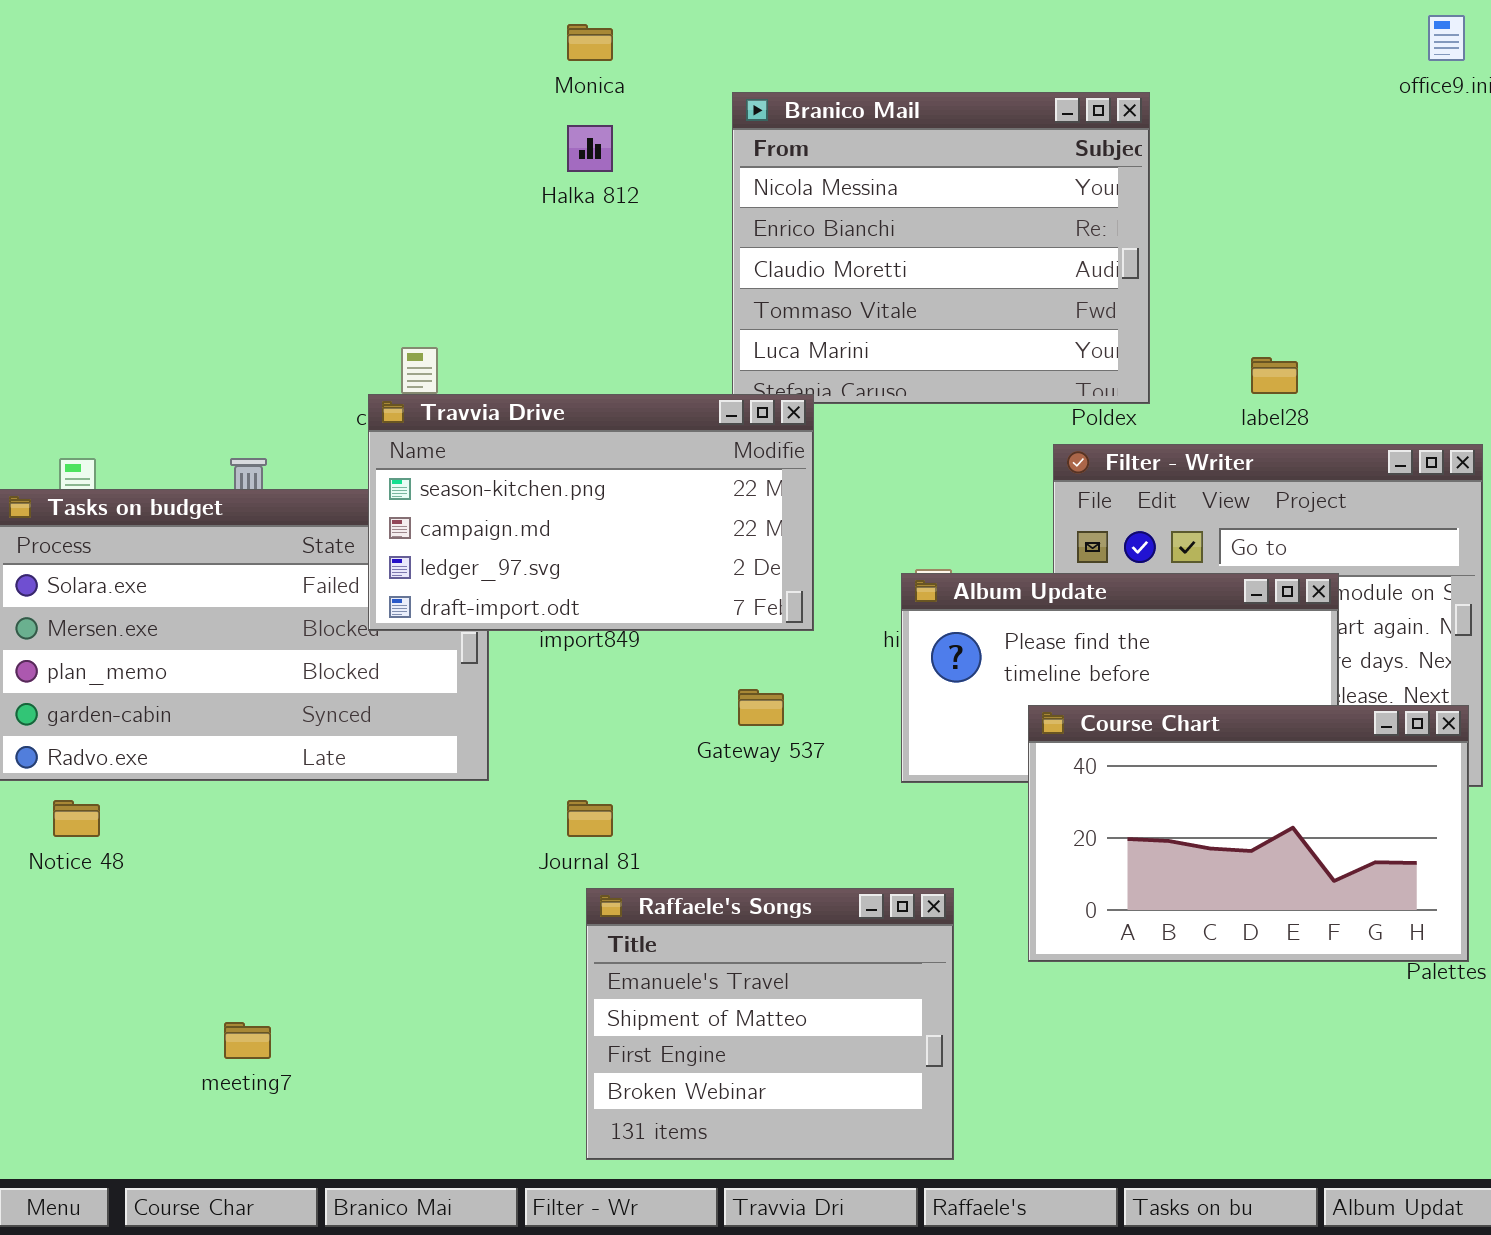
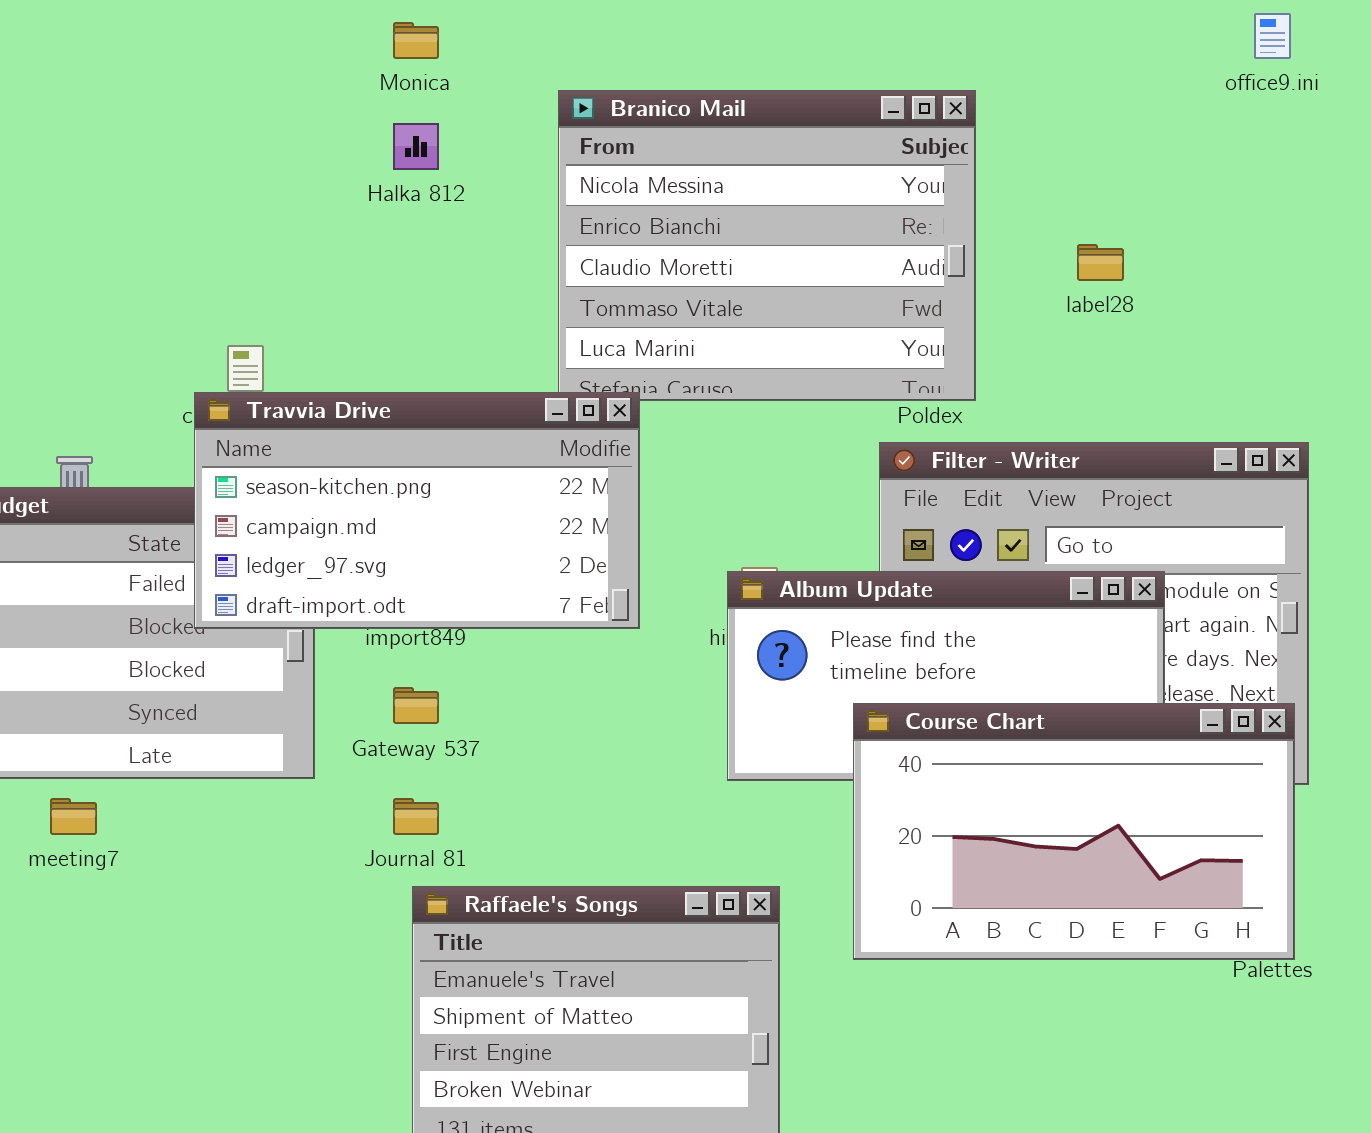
label28: [1251,357,1298,394] -> [1077,244,1124,281], moved
Gateway 537: [738,689,784,726] -> [393,687,439,724], moved
meeting7: [224,1022,271,1059] -> [50,798,97,835], moved

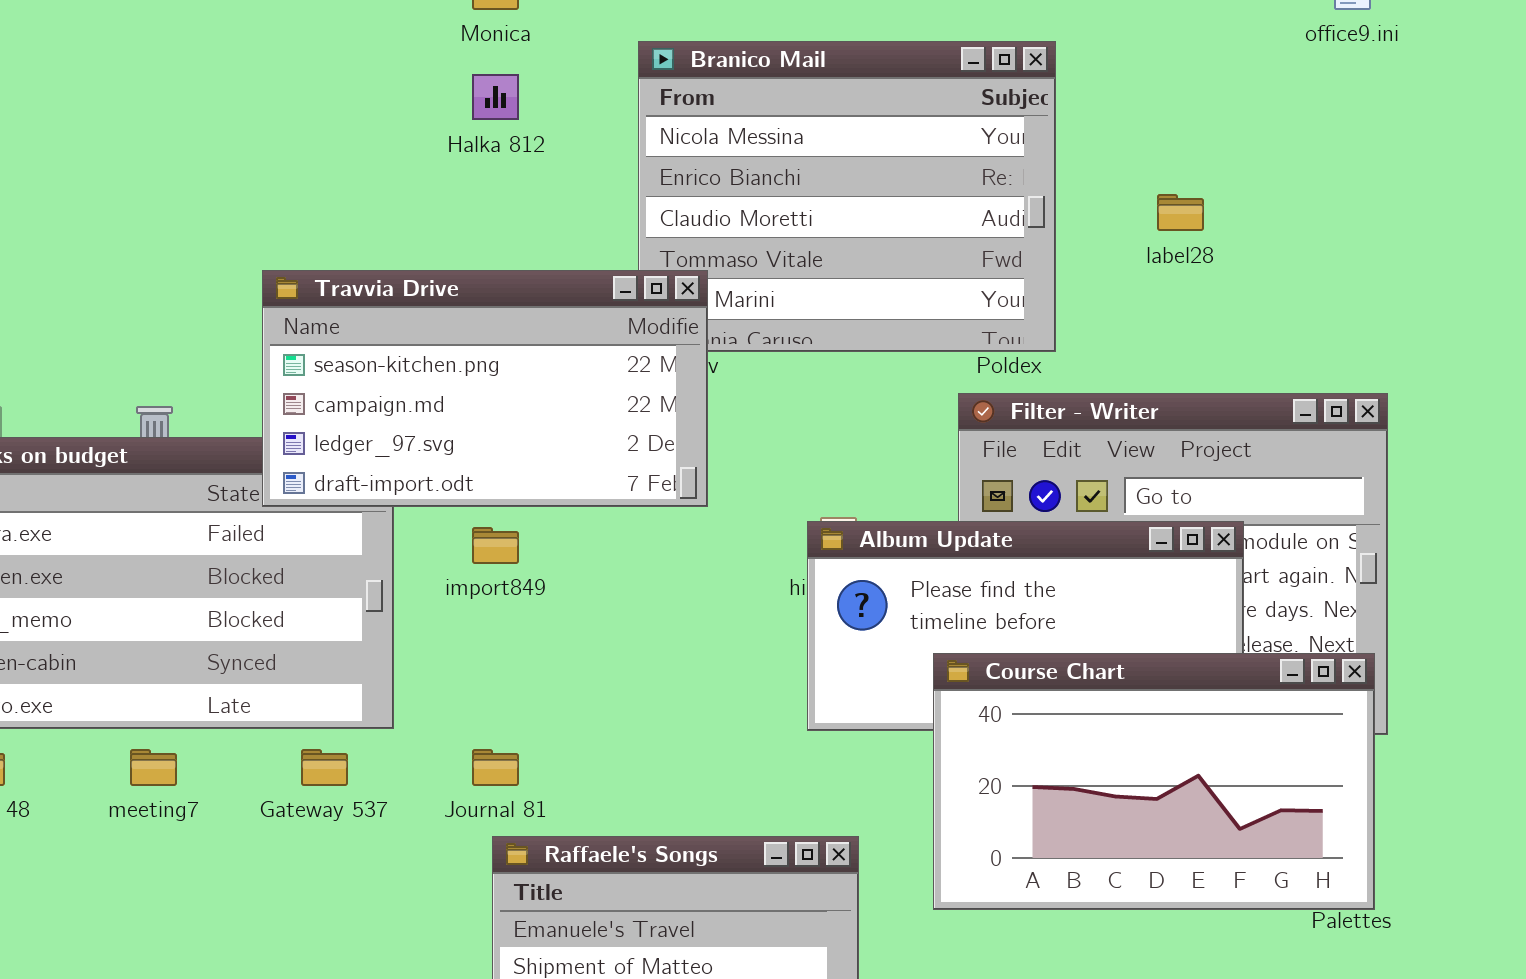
Travvia Drive: [194,392,640,629] -> [262,270,708,507], moved
Gateway 537: [393,687,439,724] -> [301,749,348,786], moved

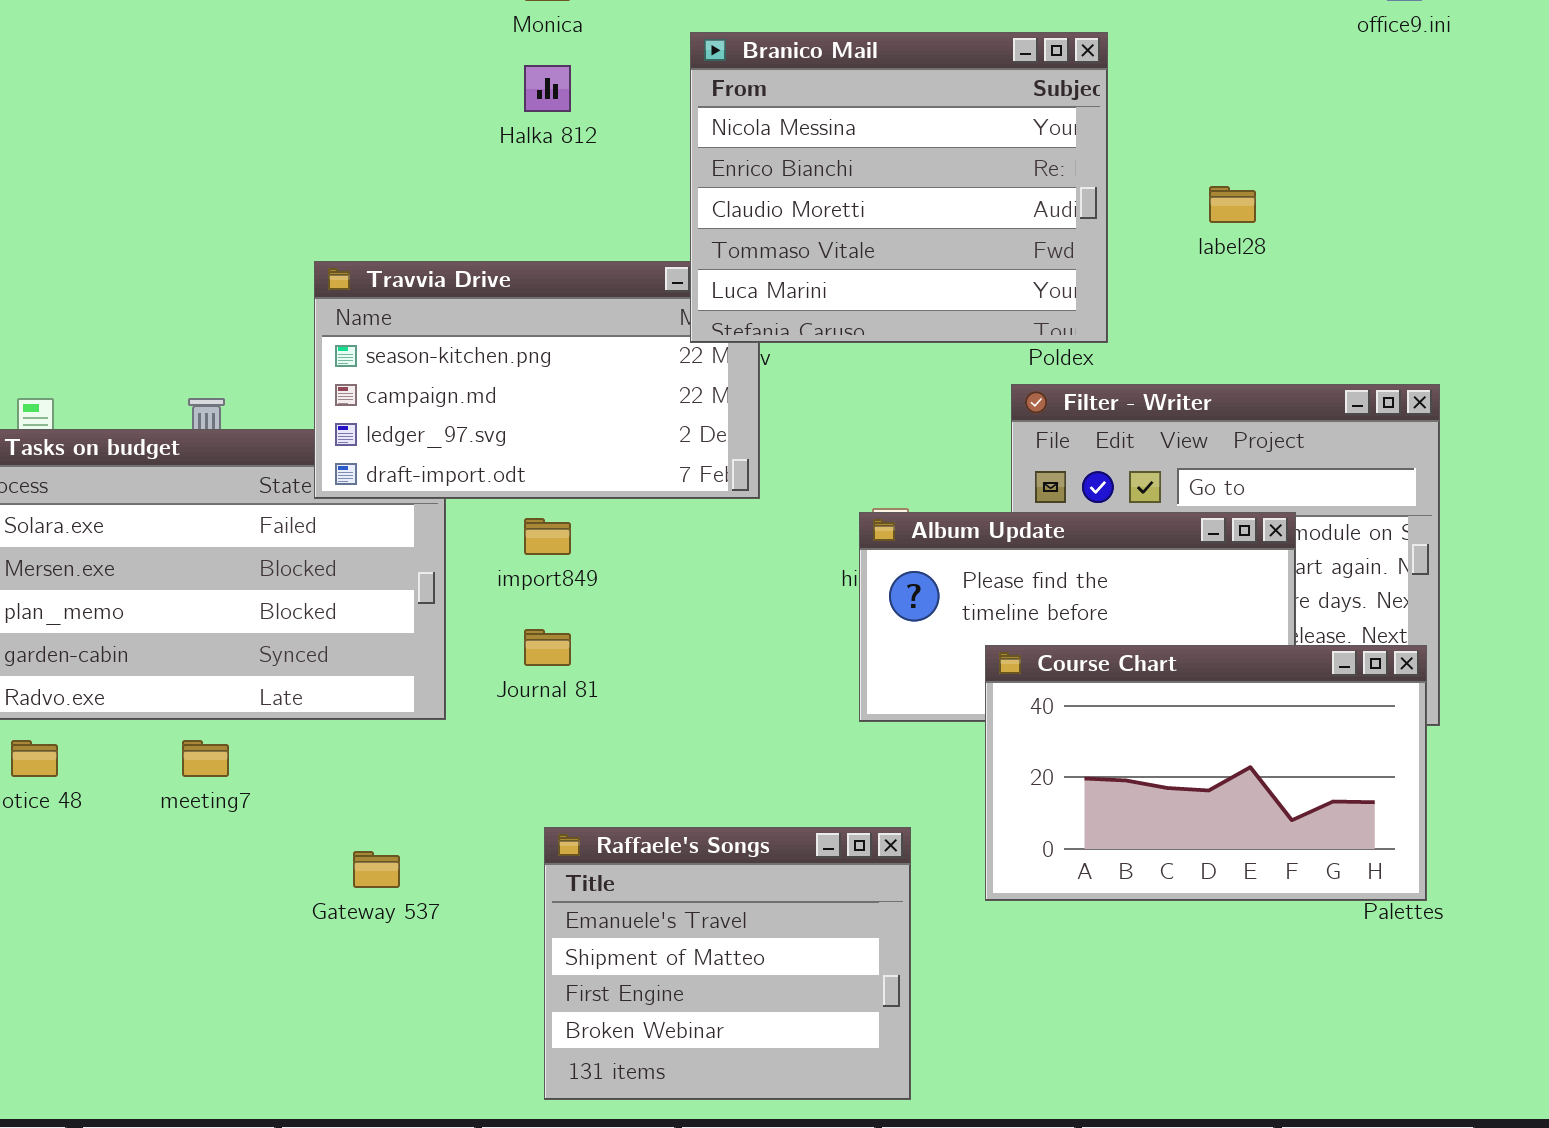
Branico Mail: [638,41,1056,352] -> [690,32,1108,343], raised
Gateway 537: [301,749,348,786] -> [353,851,400,888], moved
Journal 81: [472,749,519,786] -> [524,629,571,666], moved

